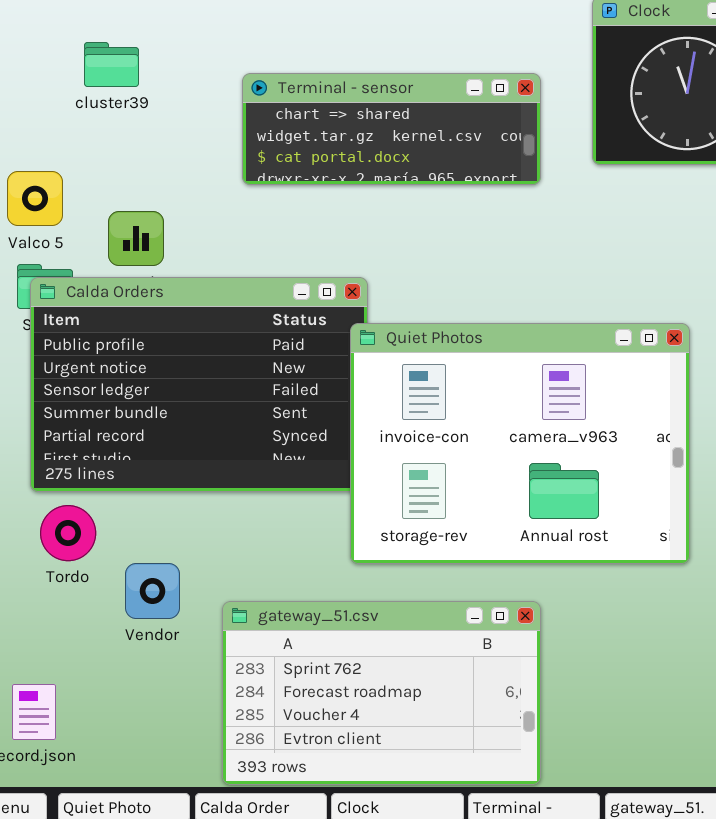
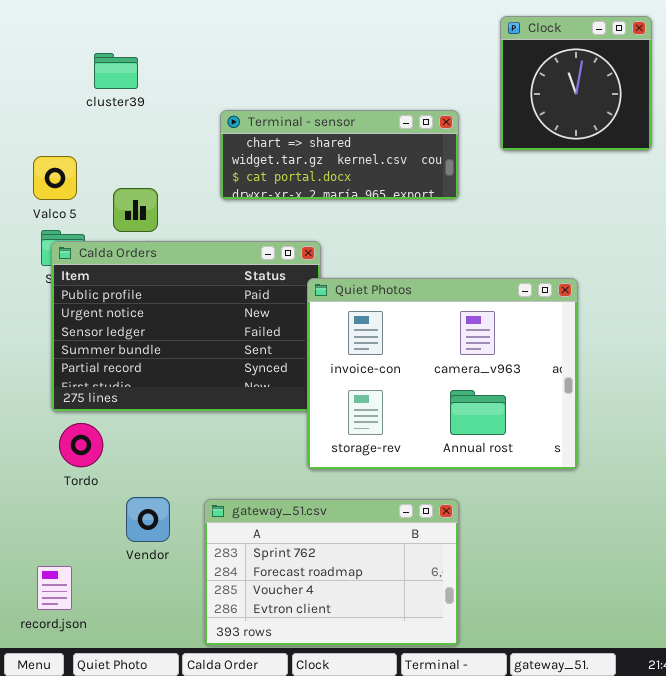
Terminal - sensor: [242,73,541,185] -> [220,110,459,200], moved
Vendor: [125,563,180,619] -> [126,497,170,542], moved

